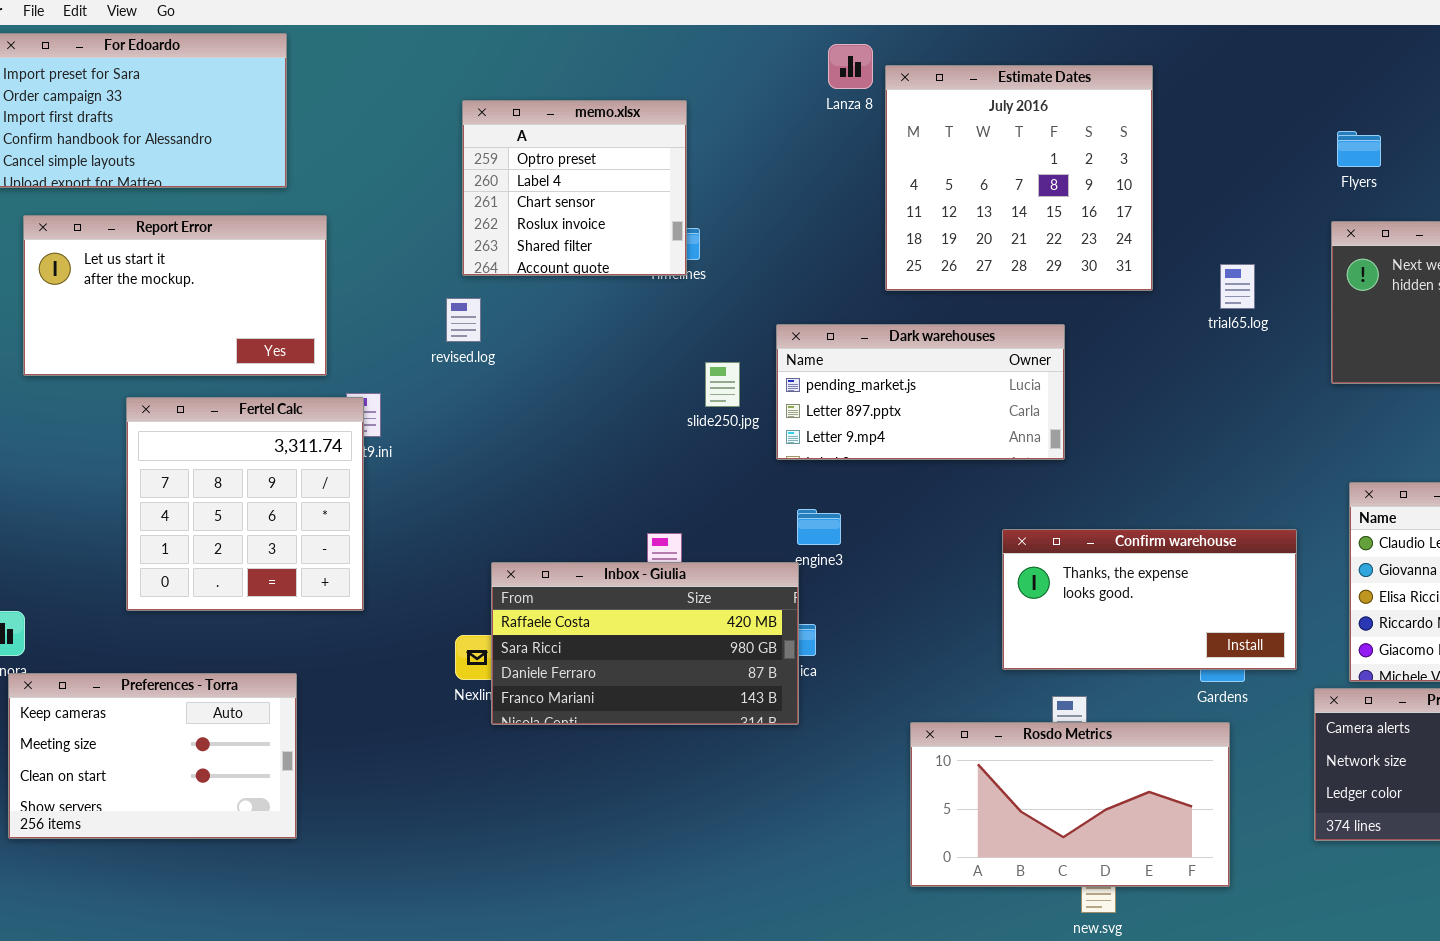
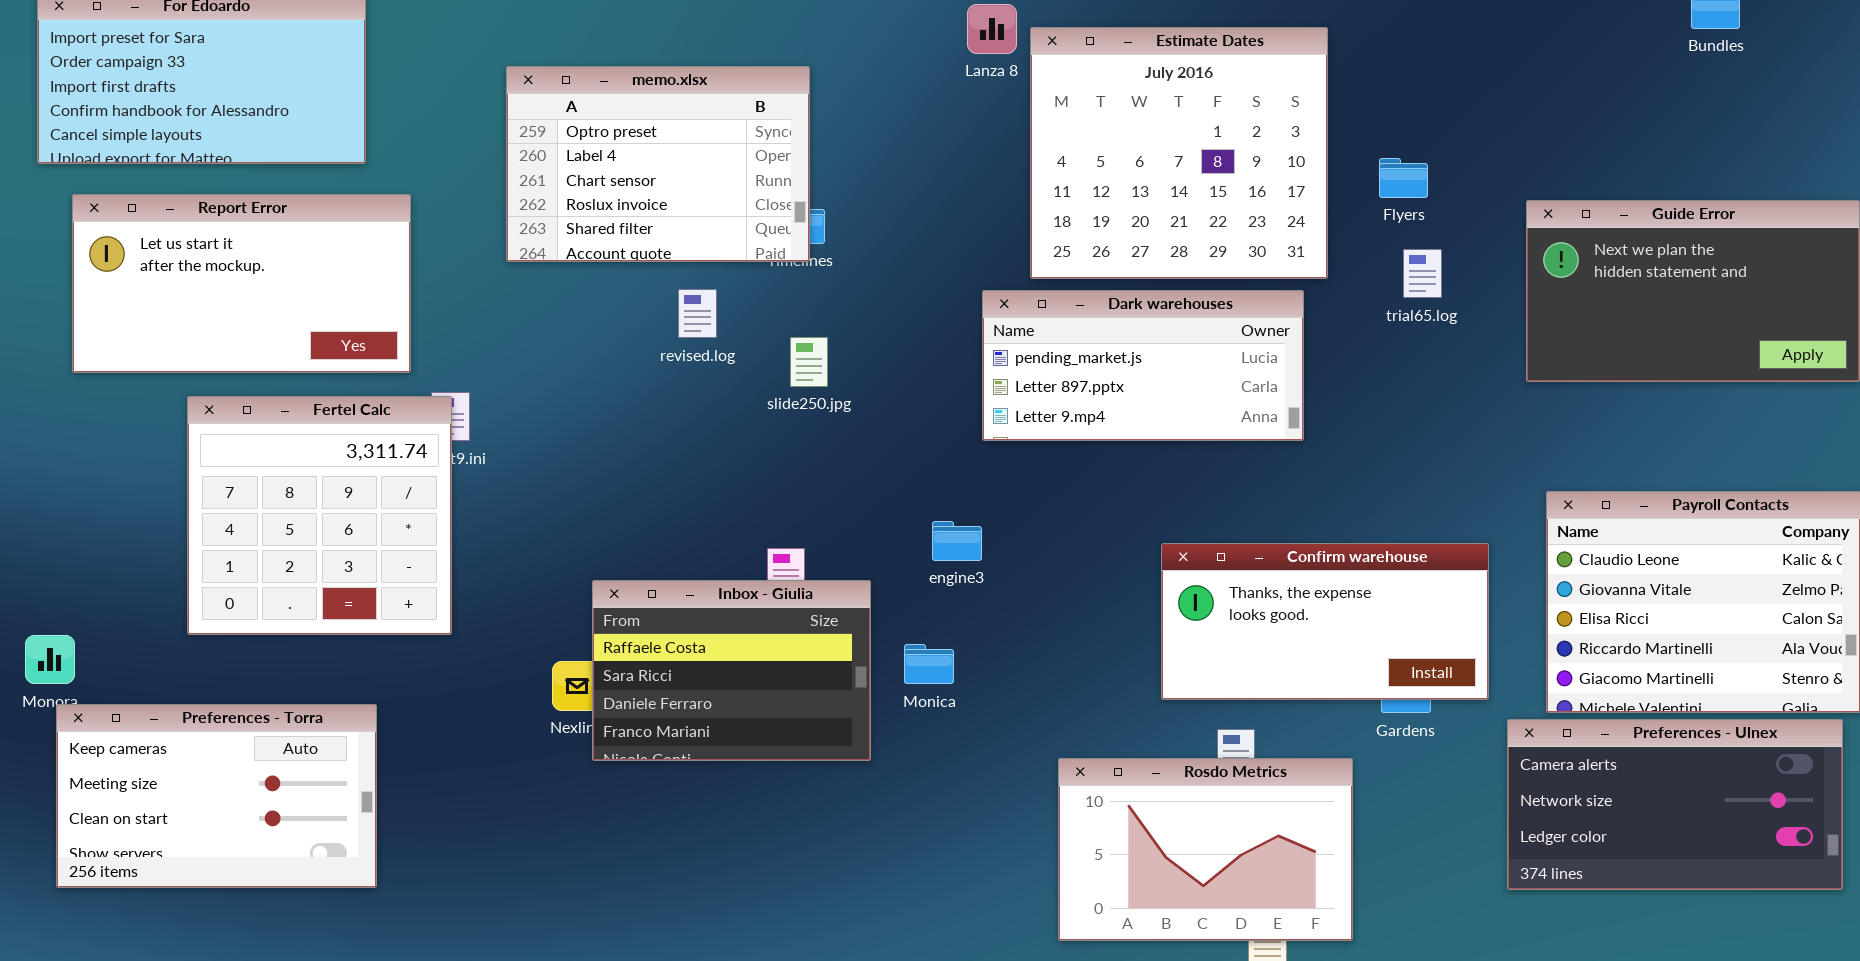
memo.xlsx: [462,100,687,276] -> [506,66,810,262], resized
Flyers: [1337,131,1381,167] -> [1379,158,1428,198], moved
revised.log: [446,298,481,342] -> [678,289,717,338], moved
Dark warehouses: [776,324,1065,460] -> [982,290,1304,441], moved
slide250.jpg: [705,362,740,407] -> [790,337,828,387], moved
Inbox - Giulia: [491,562,799,725] -> [592,580,871,761], resized
Rosdo Metrics: [910,722,1230,887] -> [1058,758,1353,941], resized

